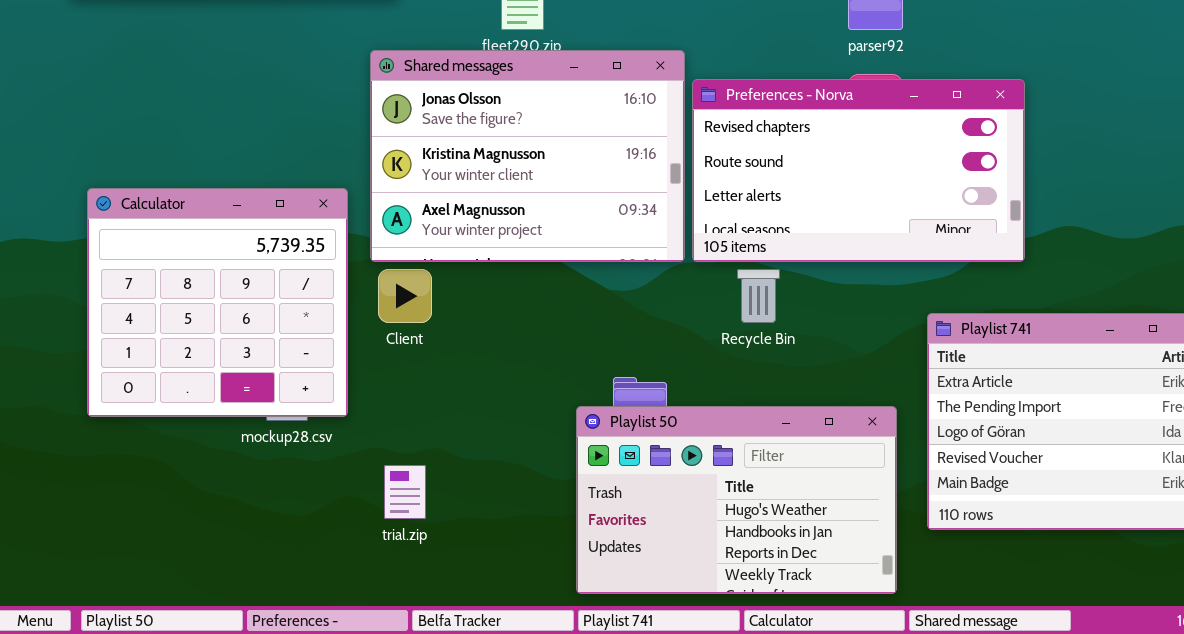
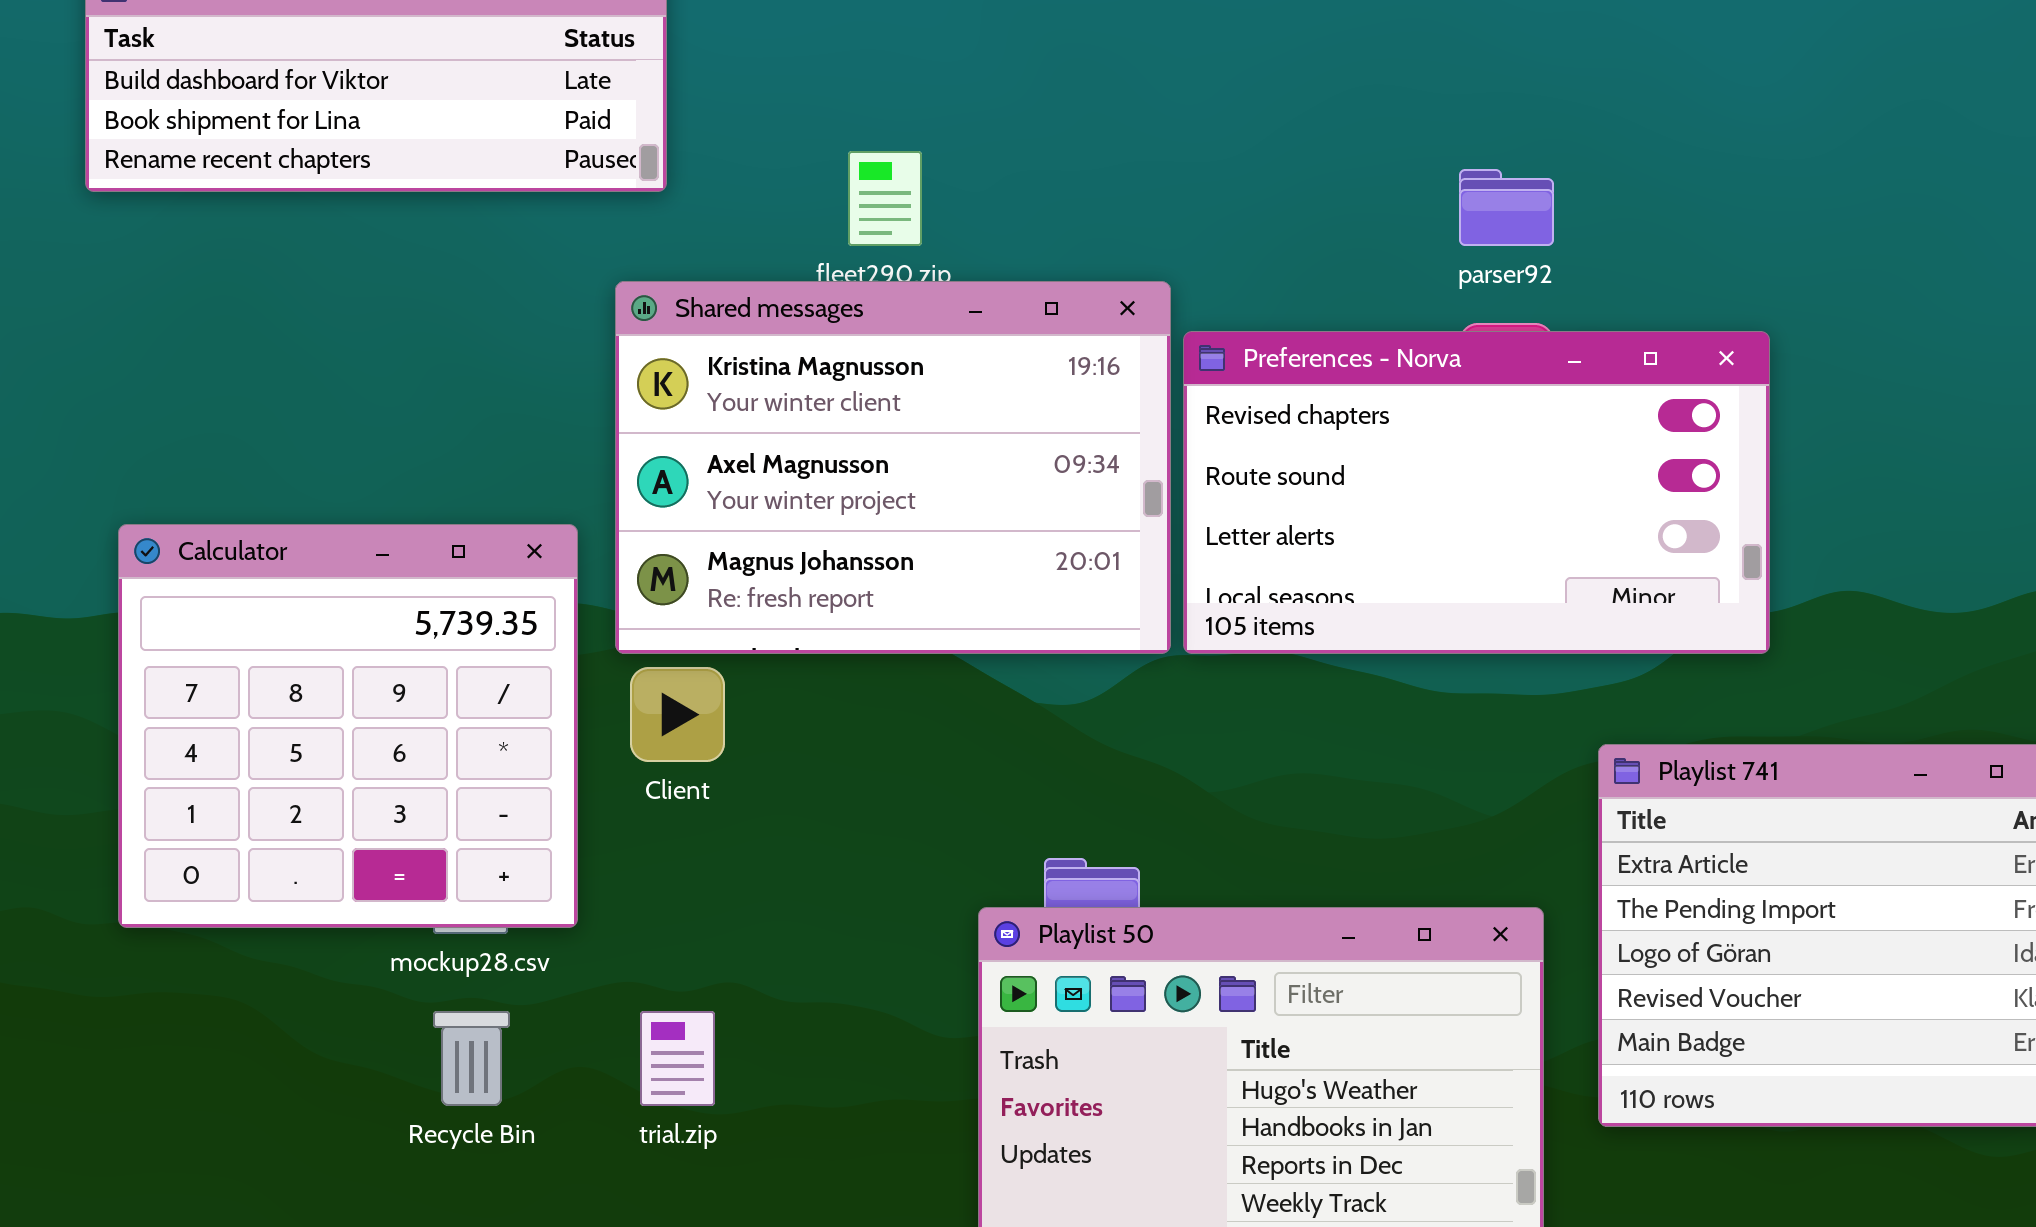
Shared messages: [370,50,685,262] -> [615,281,1171,654], scrolled down 1 row
Recycle Bin: [737,269,780,323] -> [433,1011,510,1106], moved

